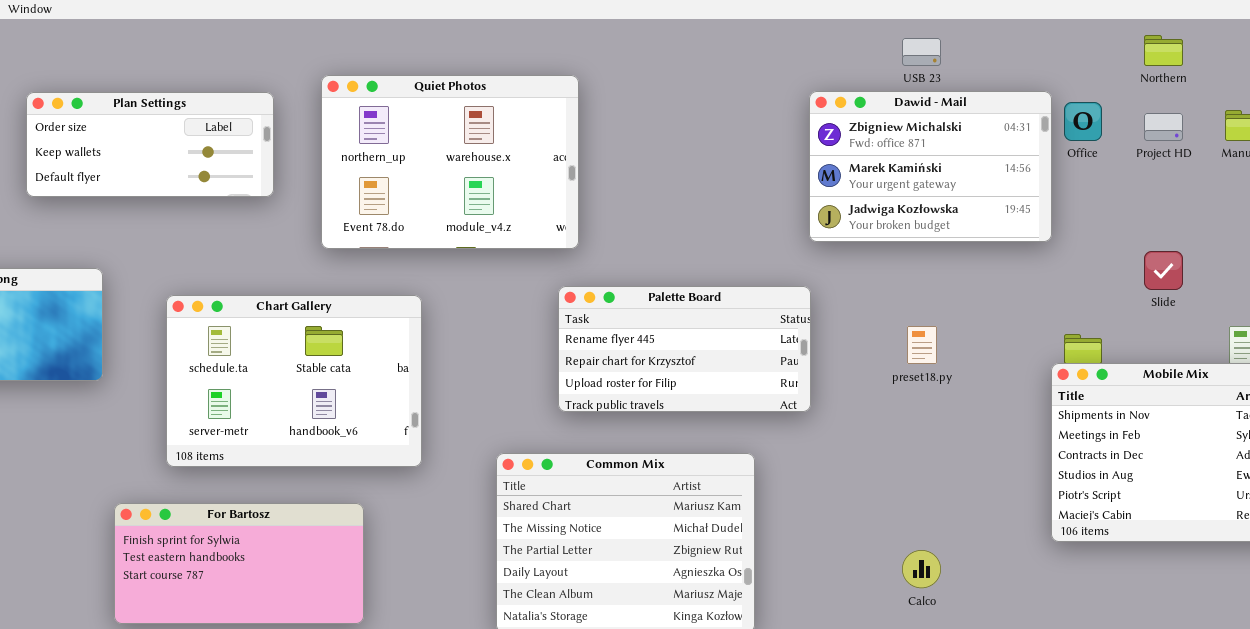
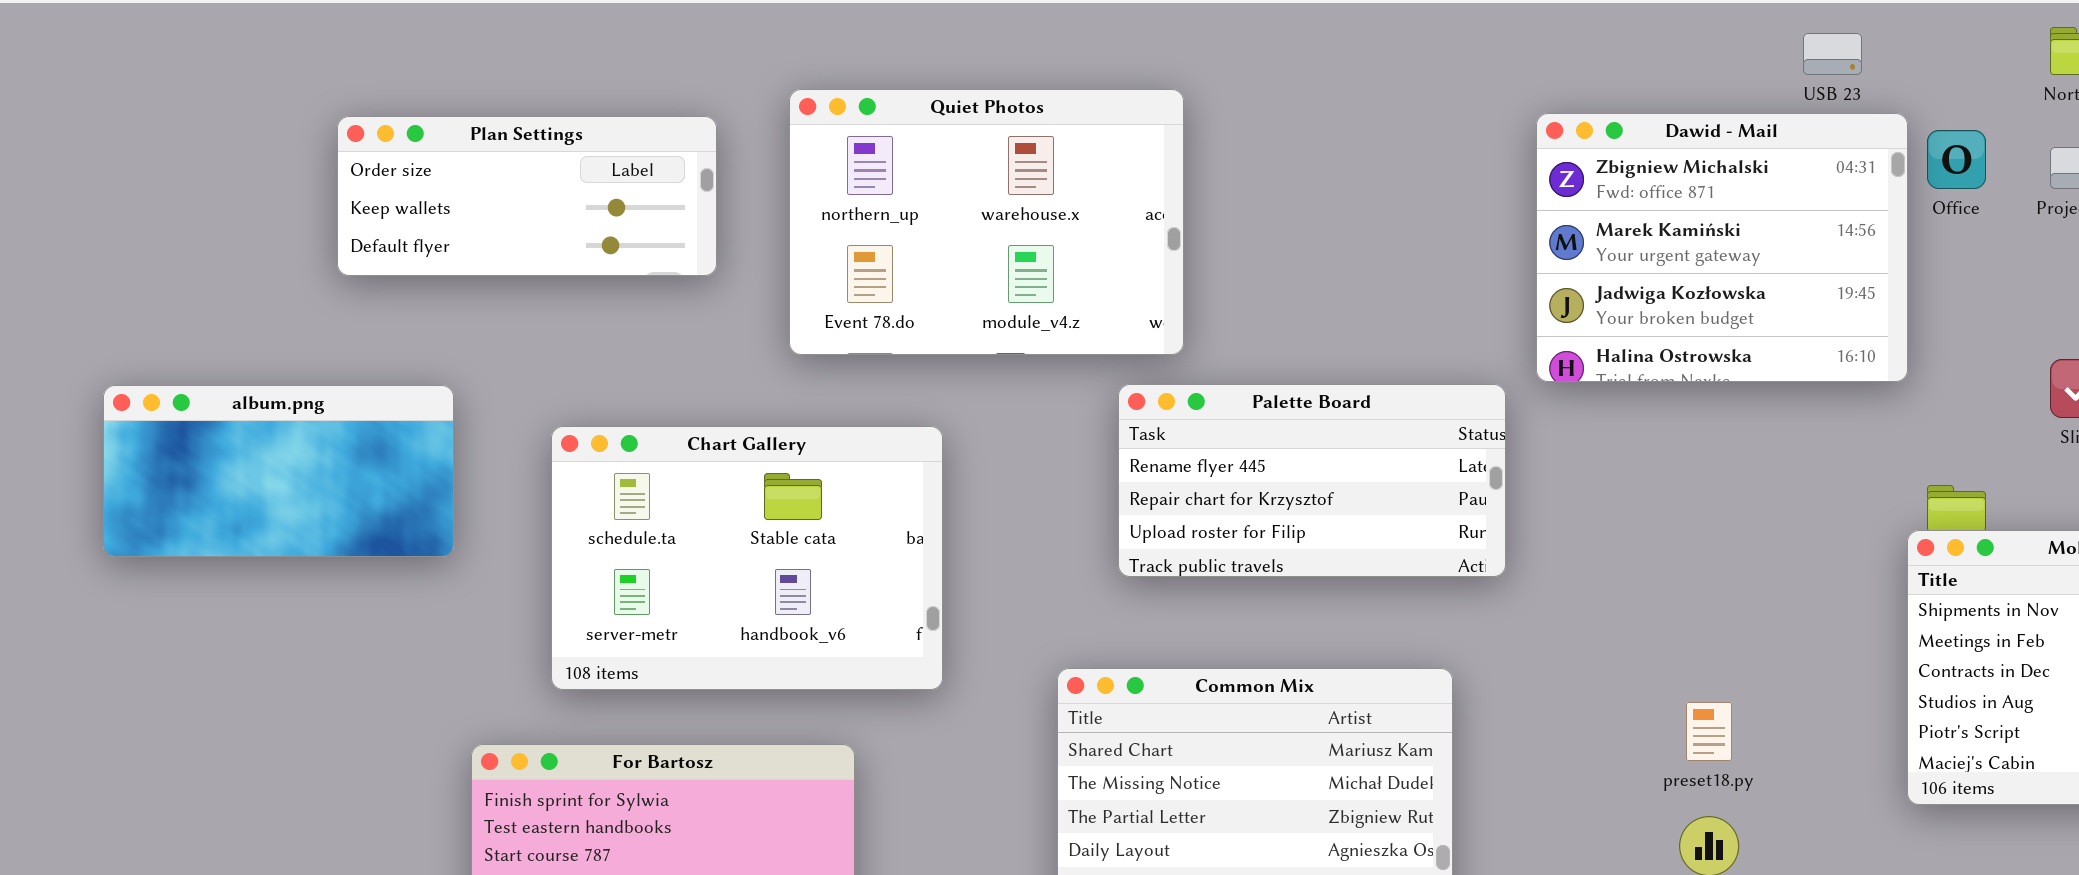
USB 23: [902,38,941,66] -> [1803,33,1862,75], moved
Dawid - Mail: [809,91,1052,242] -> [1536,113,1908,382], resized
Palette Board: [558,286,811,412] -> [1118,384,1506,577], moved
preset18.py: [907,326,937,364] -> [1686,702,1732,761], moved

